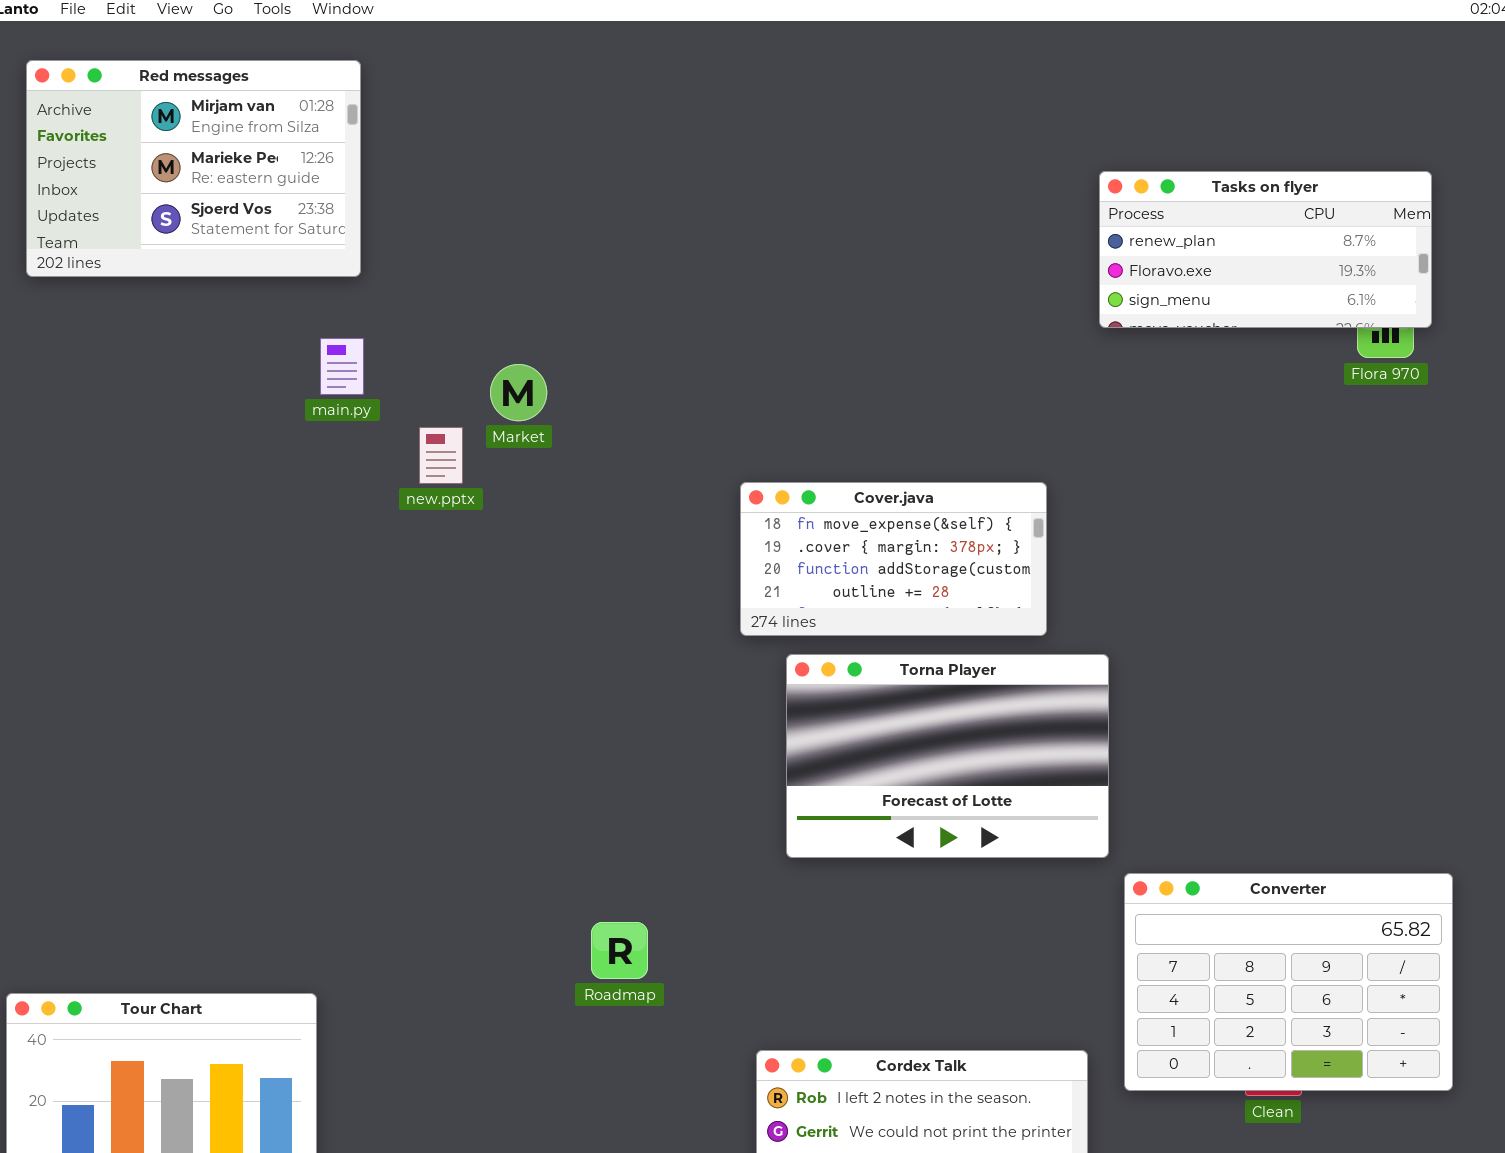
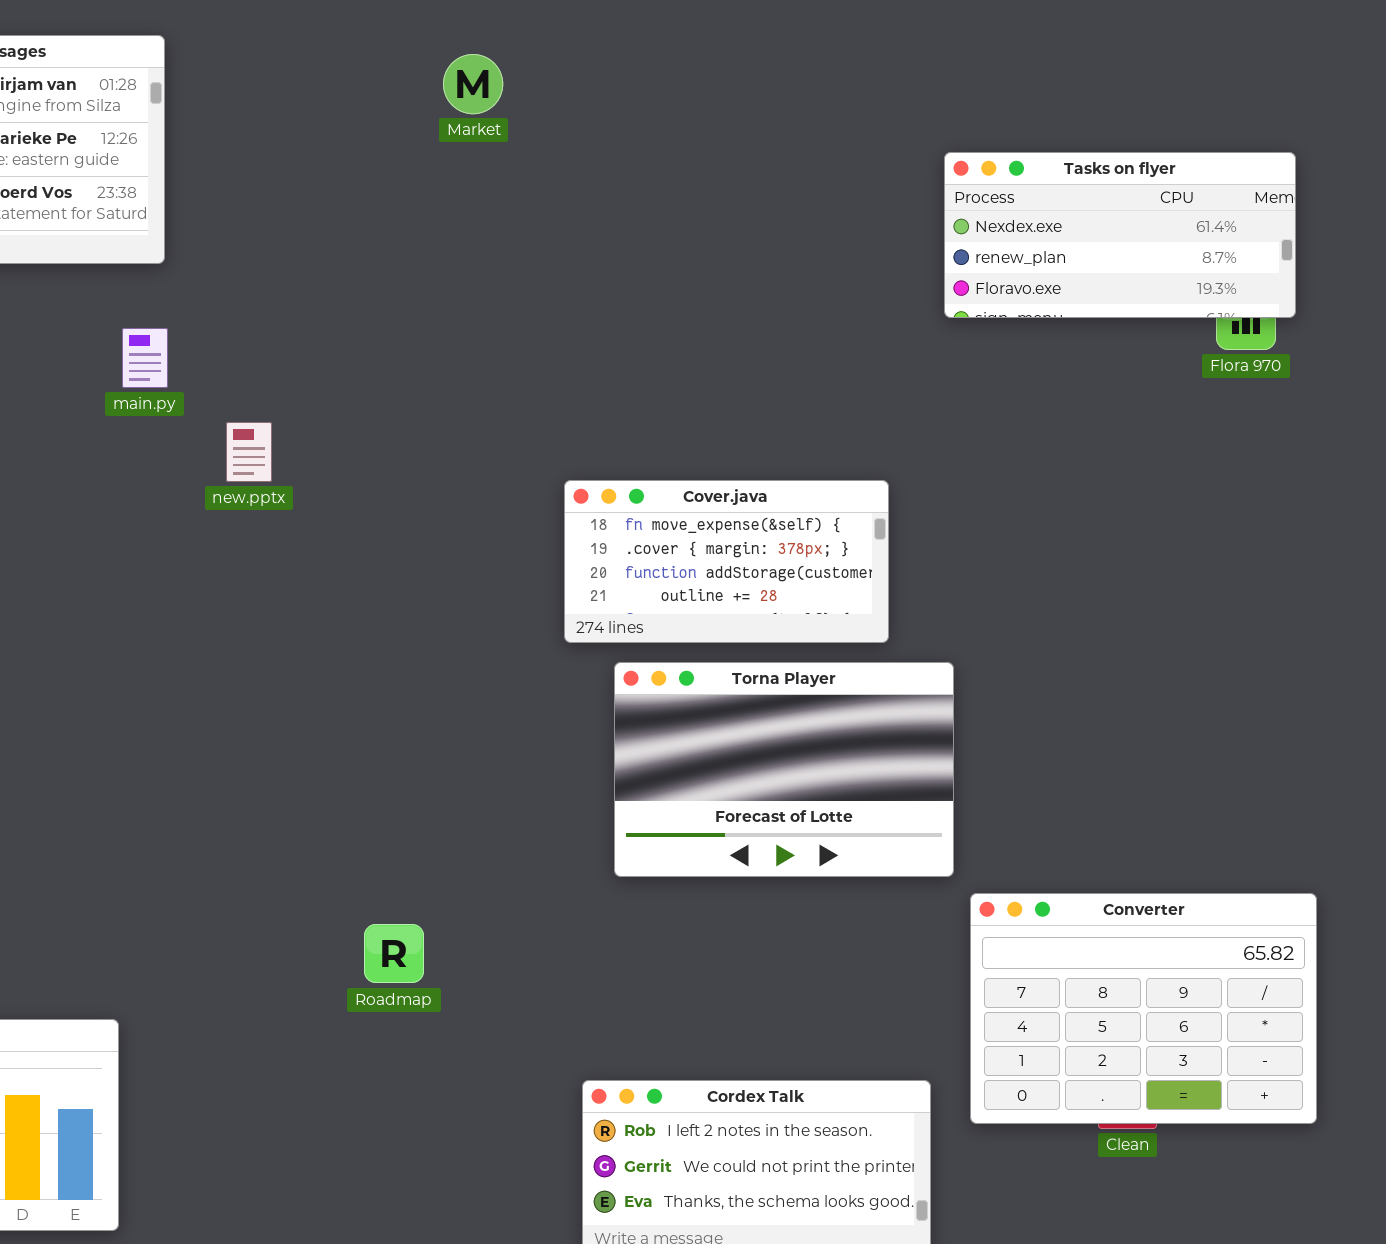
Tasks on flyer: [1099,171,1432,328] -> [944,152,1296,318], scrolled up 1 row
Market: [490,364,547,421] -> [443,54,503,114], moved
Roadmap: [591,922,648,979] -> [364,924,424,983], moved

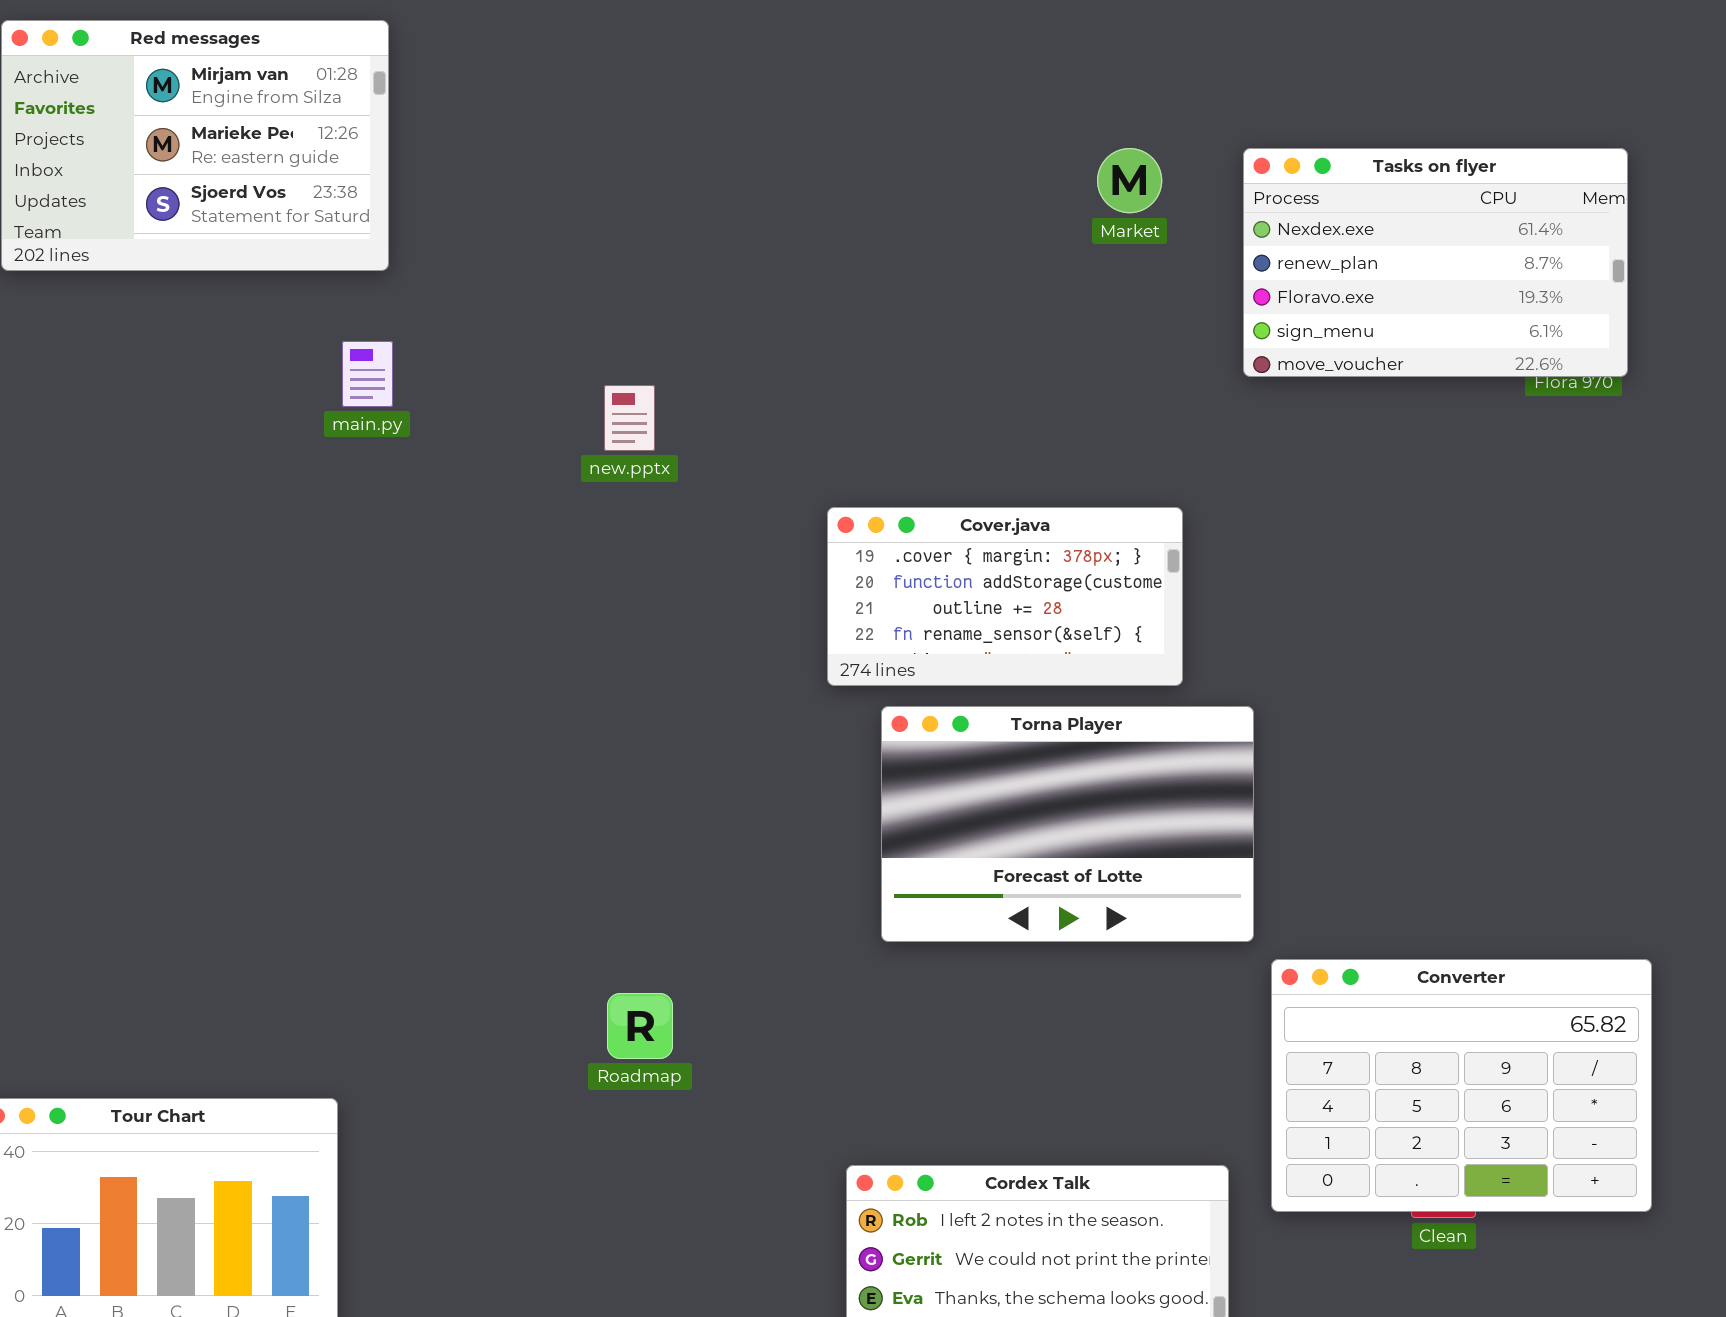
Market: [443,54,503,114] -> [1097,148,1162,213], moved
Tasks on flyer: [944,152,1296,318] -> [1243,148,1628,377], resized
new.pptx: [226,422,272,482] -> [604,385,655,451], moved
Cover.java: [564,480,889,643] -> [827,507,1183,686], scrolled down 1 row

